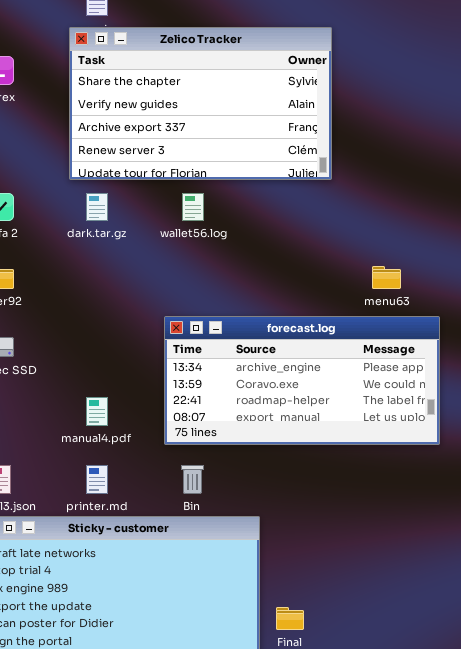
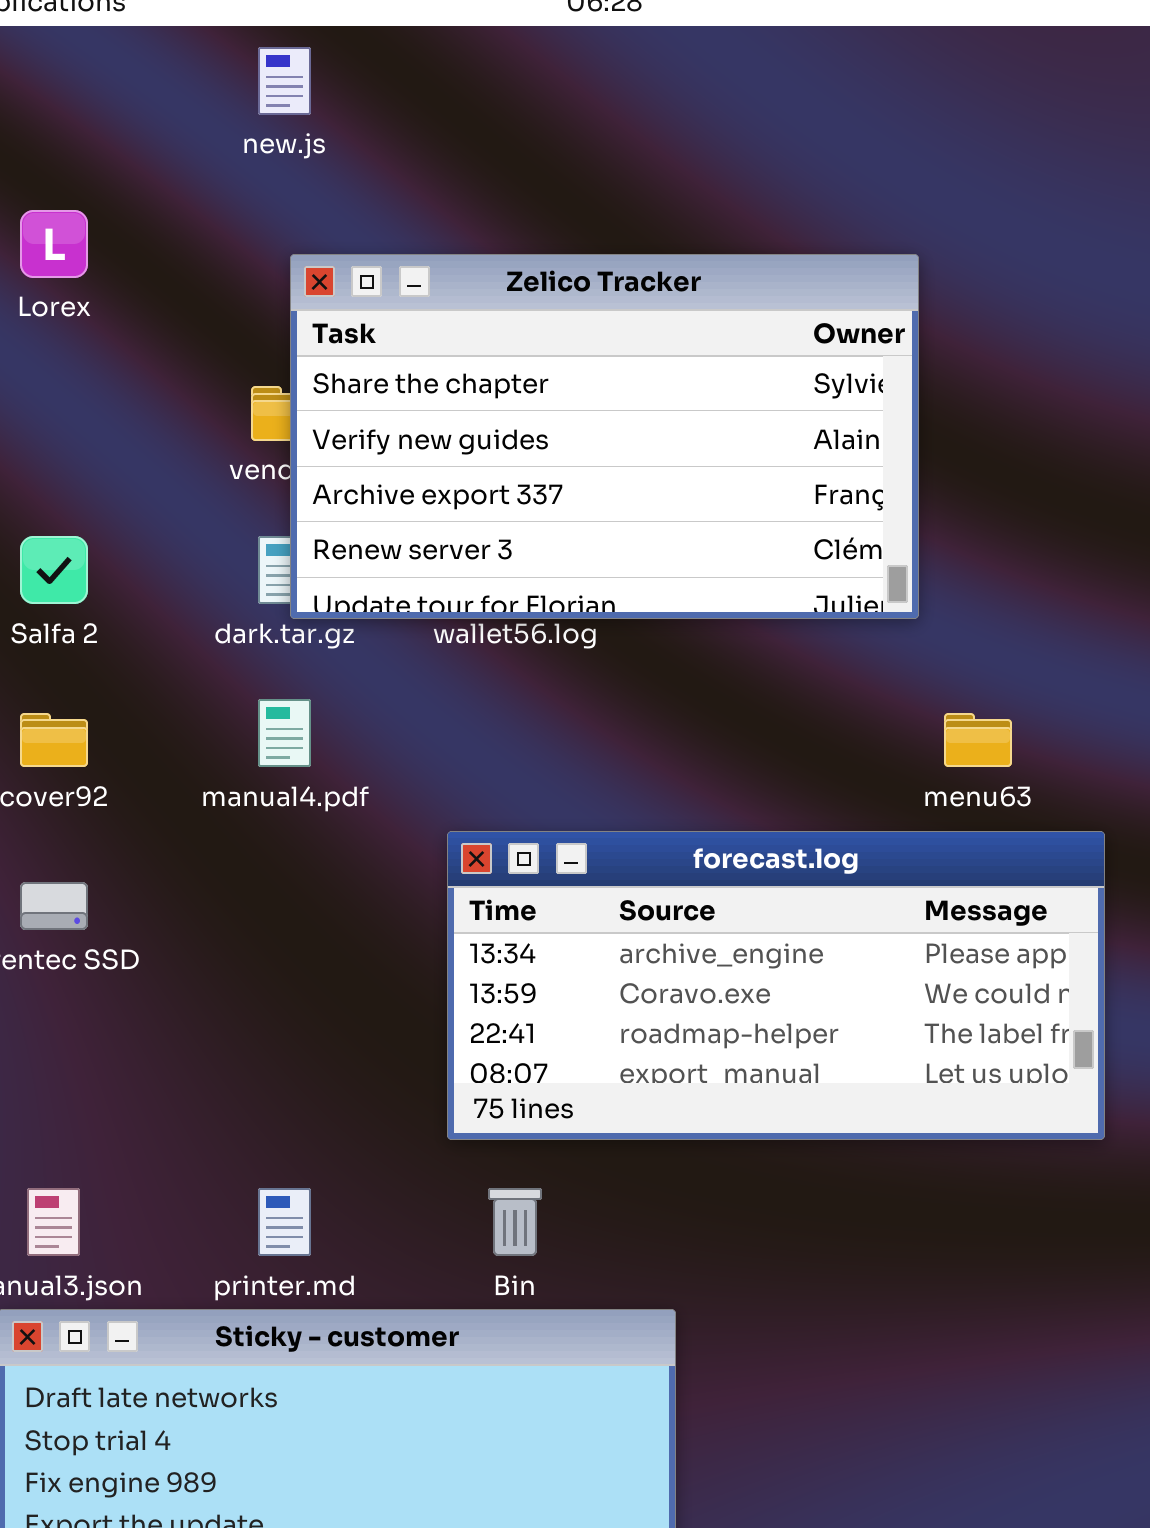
Zelico Tracker: [69,27,332,180] -> [290,254,919,619], moved
manual4.pdf: [86,397,108,426] -> [258,699,311,767], moved

